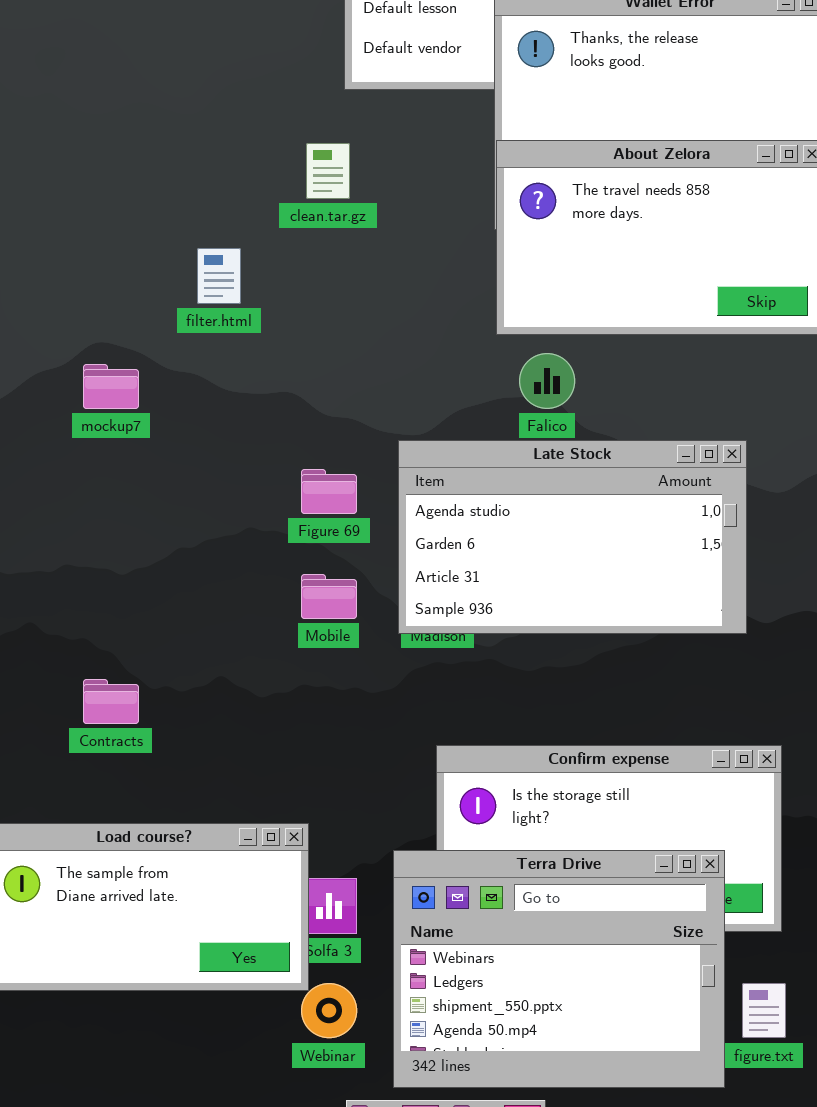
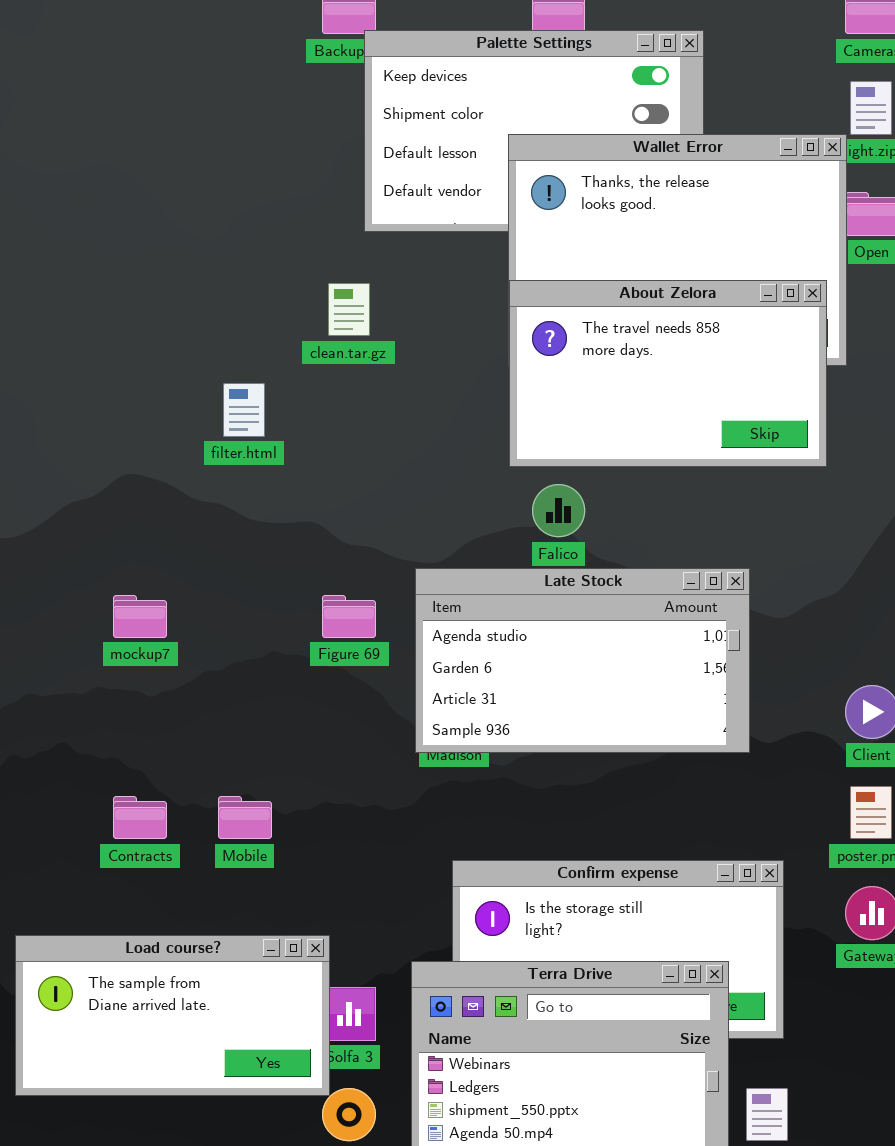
mockup7: [83,364,139,409] -> [113,595,167,638], moved
Mobile: [301,574,357,619] -> [218,796,272,839], moved

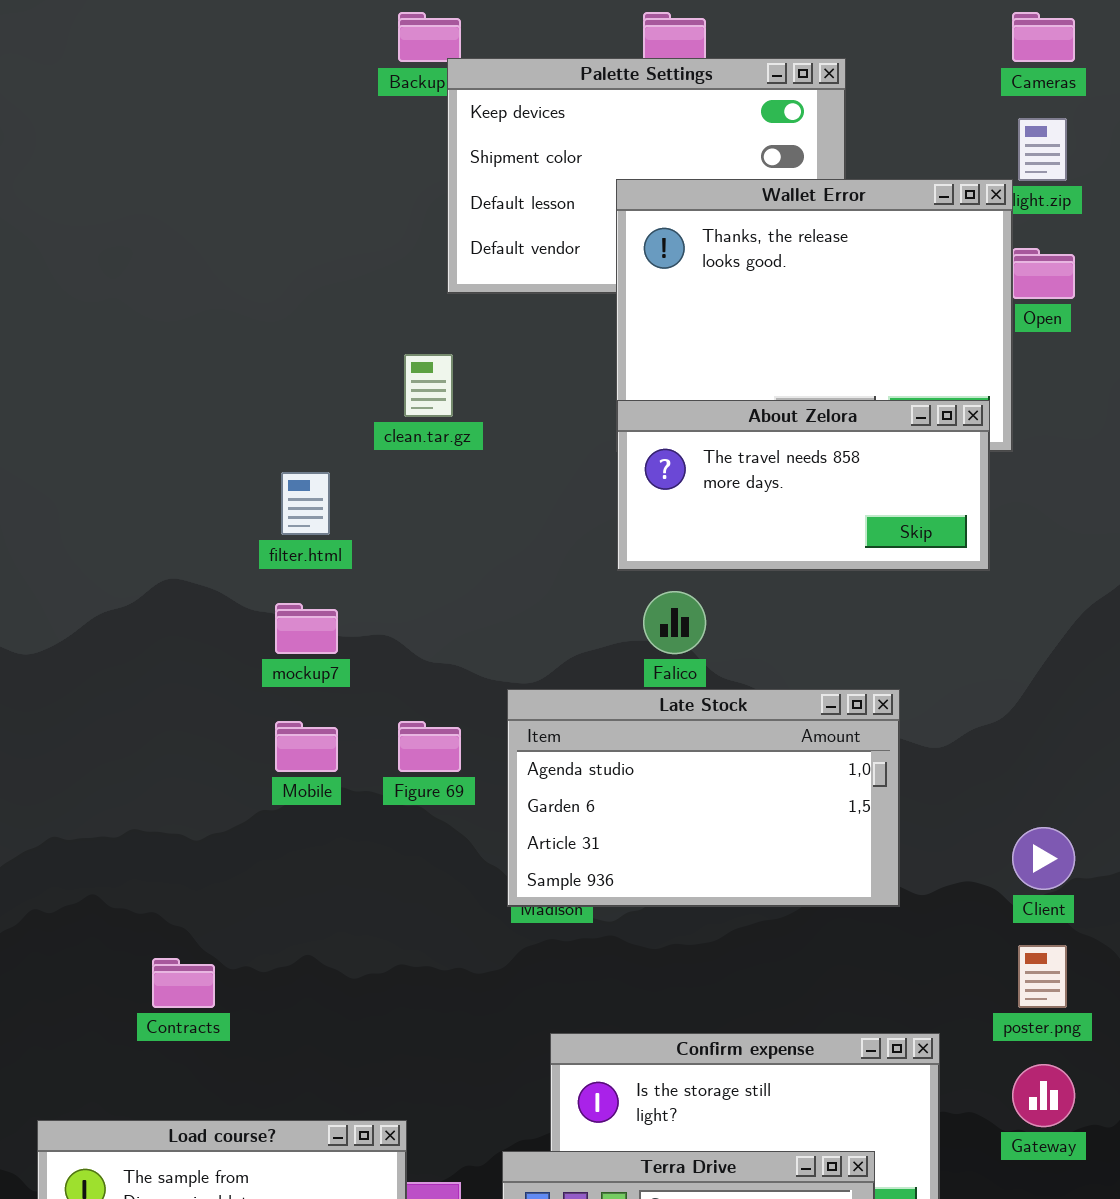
About Zelora: [509,280,827,467] -> [617,400,990,571], resized
mockup7: [113,595,167,638] -> [275,603,338,654], moved
Mobile: [218,796,272,839] -> [275,721,338,772], moved

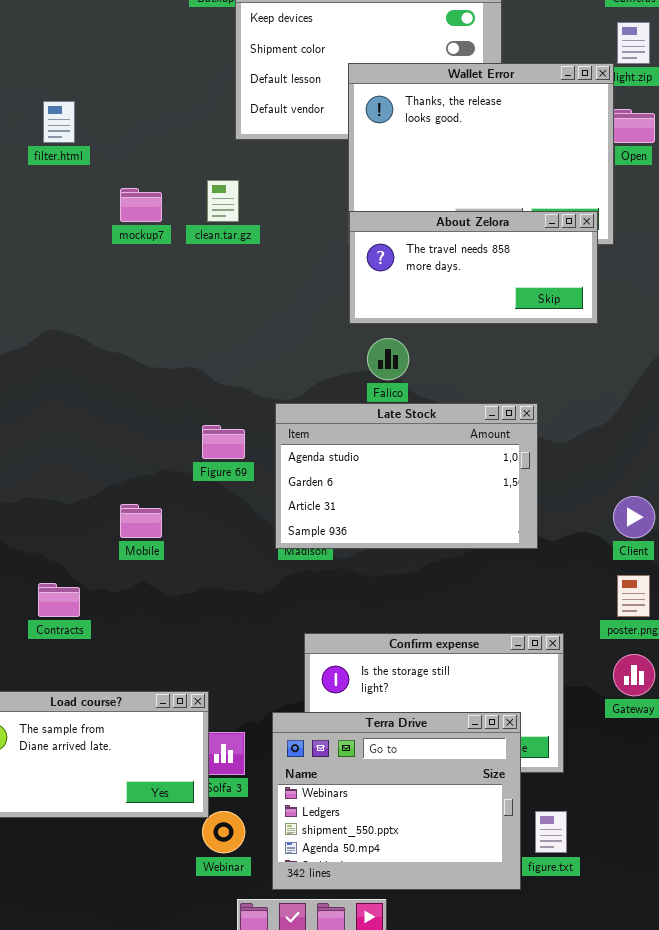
filter.html: [281,472,330,535] -> [43,101,75,143], moved
mockup7: [275,603,338,654] -> [120,188,162,222], moved
Mobile: [275,721,338,772] -> [120,504,162,538], moved

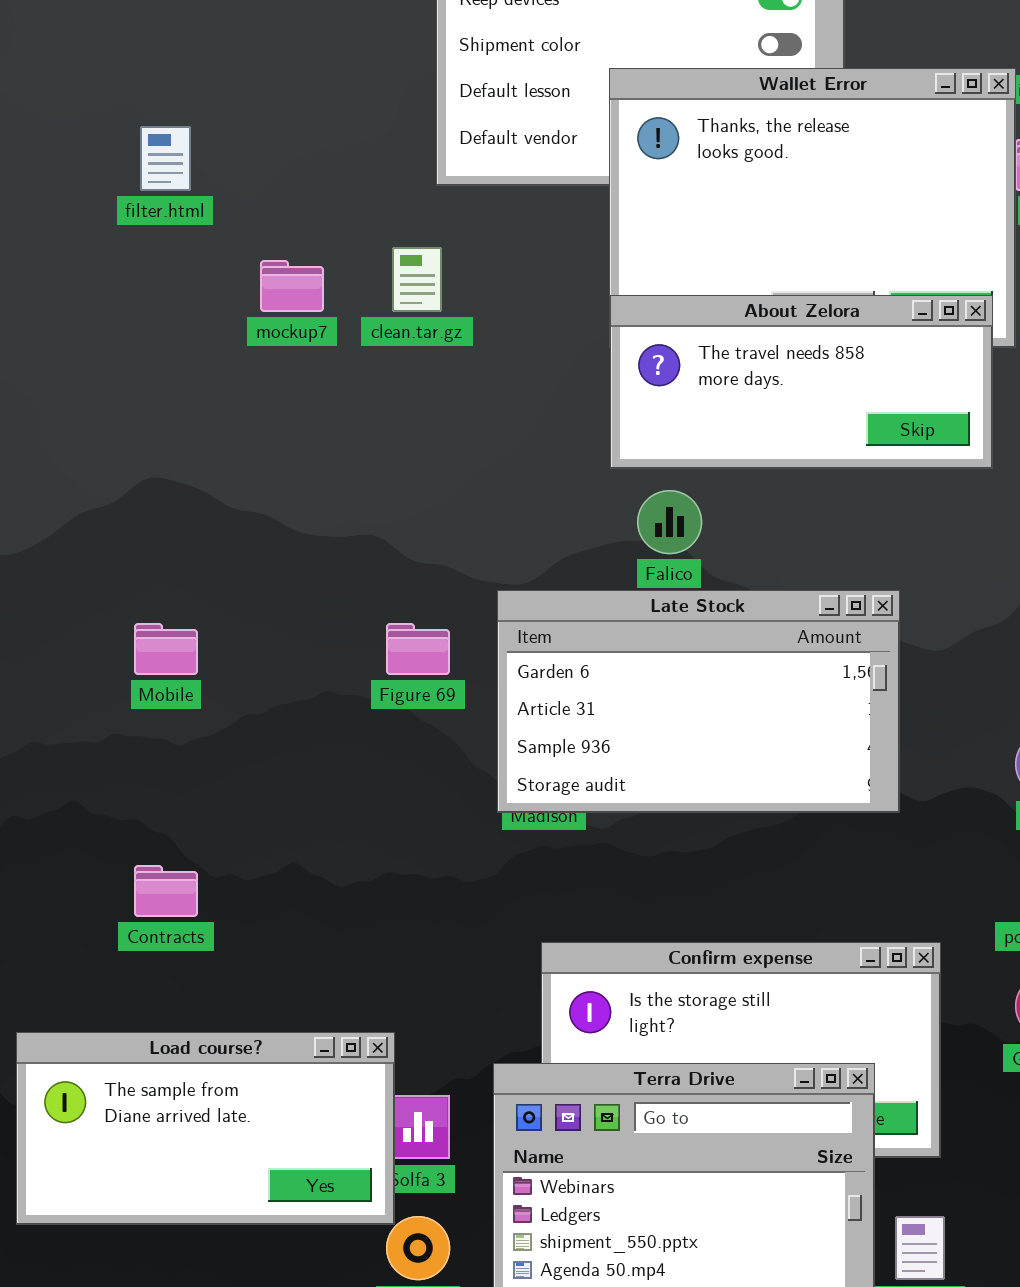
Late Stock: [275,403,538,549] -> [497,590,900,813], scrolled down 1 row
Mobile: [120,504,162,538] -> [134,623,198,675], moved

